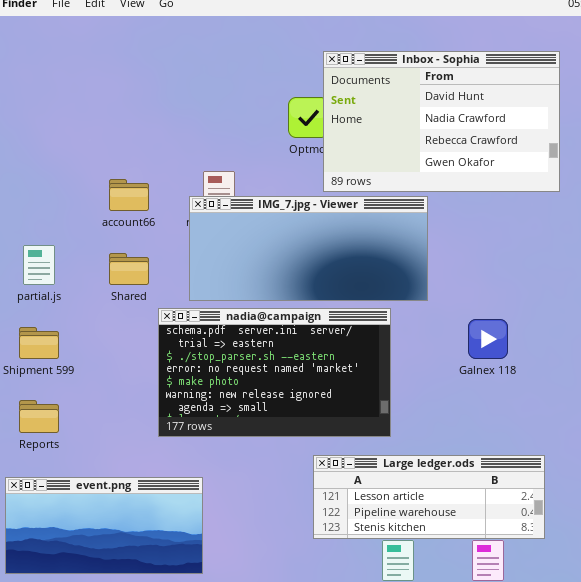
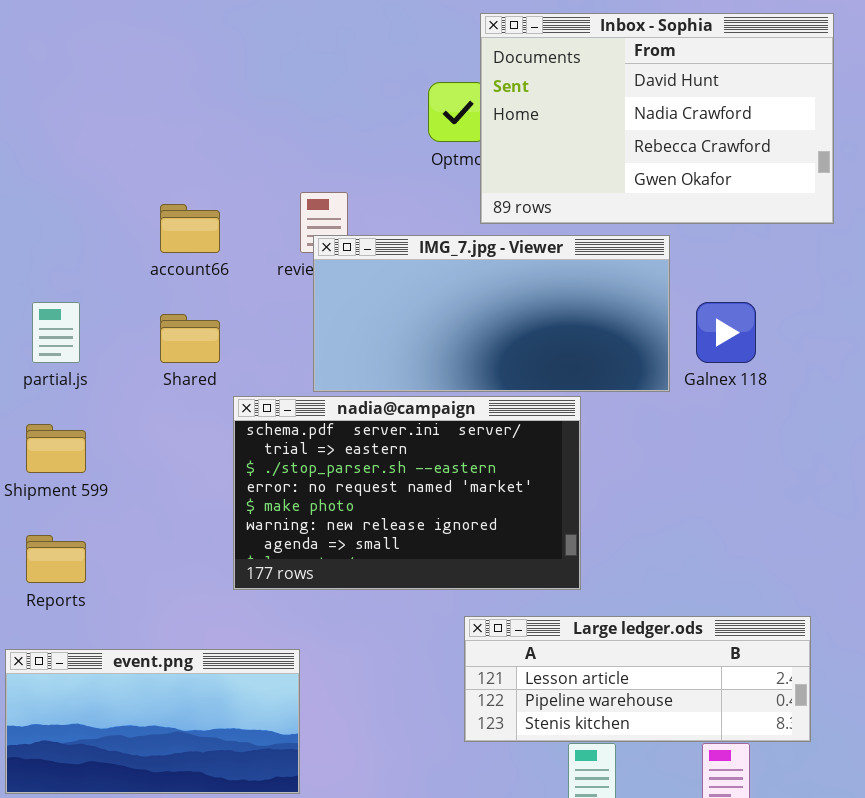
IMG_7.jpg - Viewer: [189,196,428,301] -> [313,235,670,392], moved
Galnex 118: [468,319,508,359] -> [696,302,756,363], moved

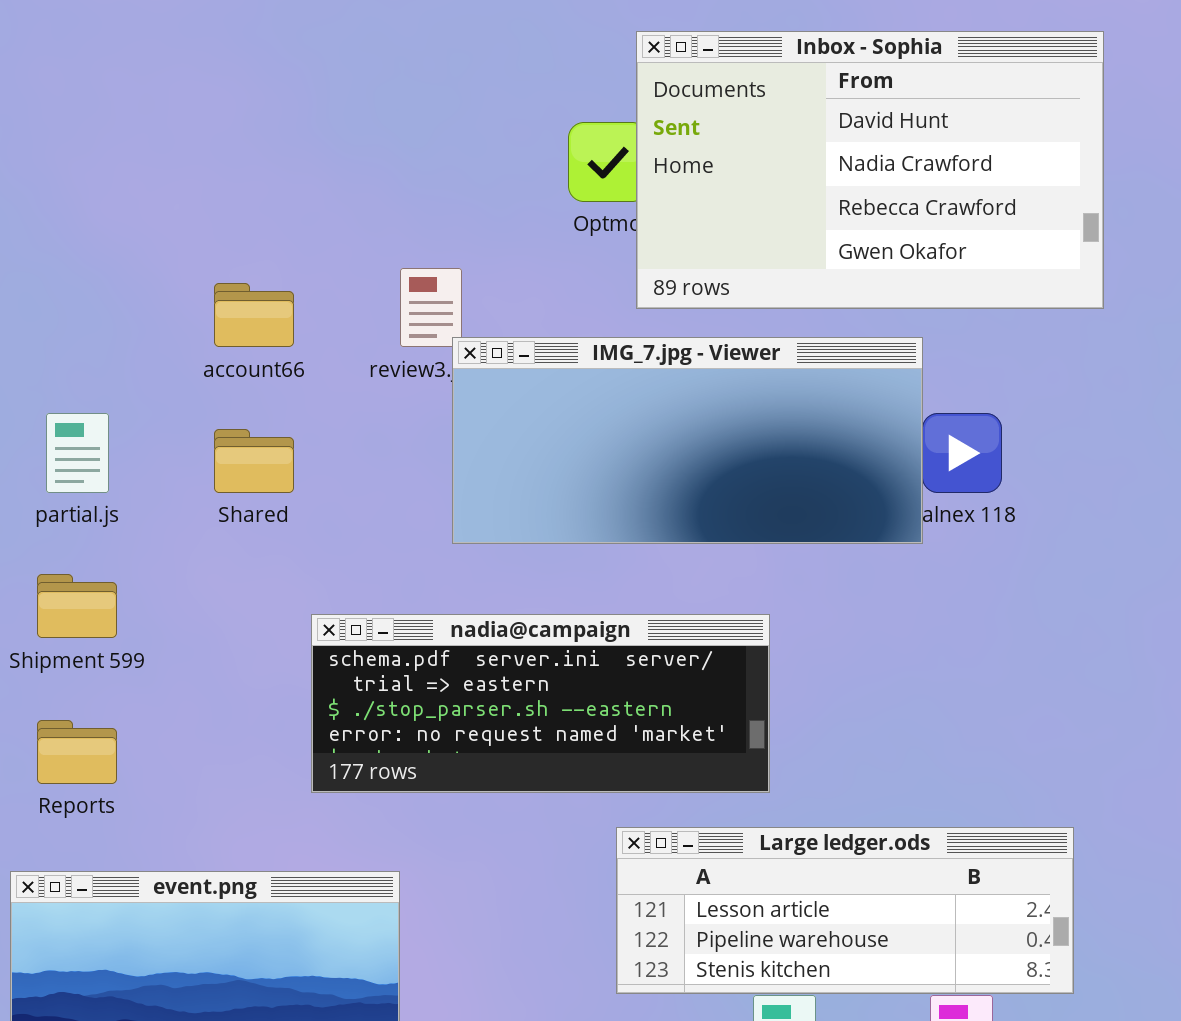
IMG_7.jpg - Viewer: [313,235,670,392] -> [452,337,923,544], moved
nadia@campaign: [233,396,581,590] -> [311,614,770,793], resized

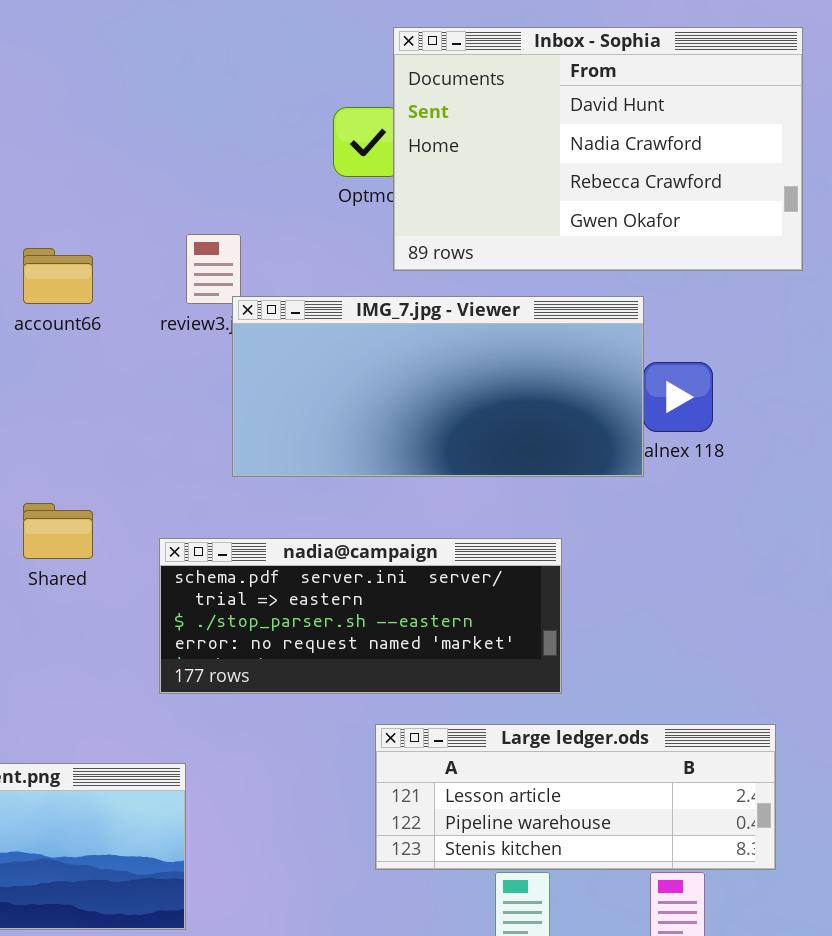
Shared: [214,429,294,493] -> [23,503,93,559], moved
nadia@campaign: [311,614,770,793] -> [159,538,562,694], moved

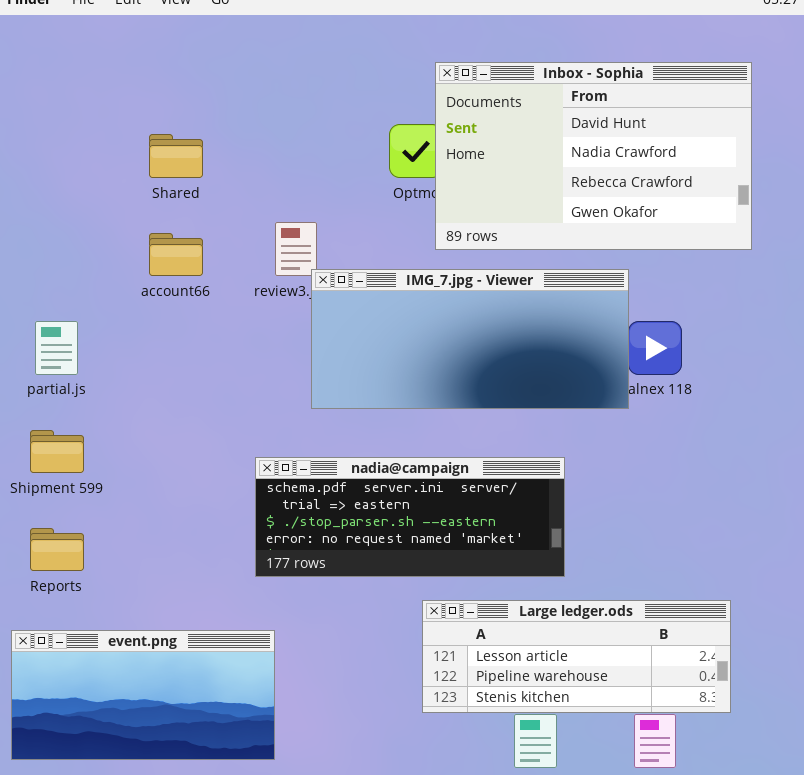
Shared: [23,503,93,559] -> [149,134,203,178], moved

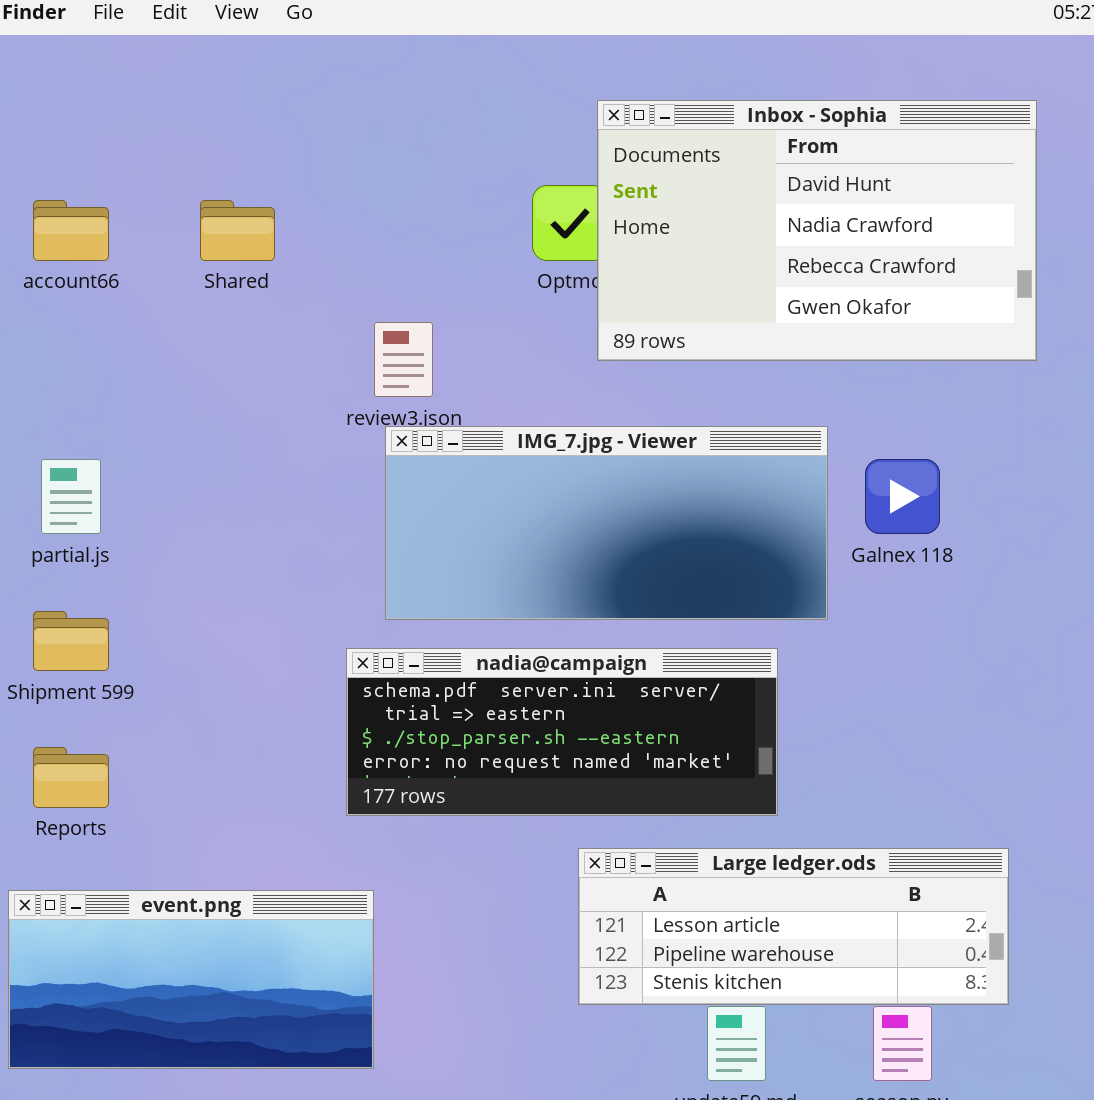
account66: [149,233,203,276] -> [33,200,109,261], moved
IMG_7.jpg - Viewer: [311,269,629,409] -> [385,426,828,620], moved

